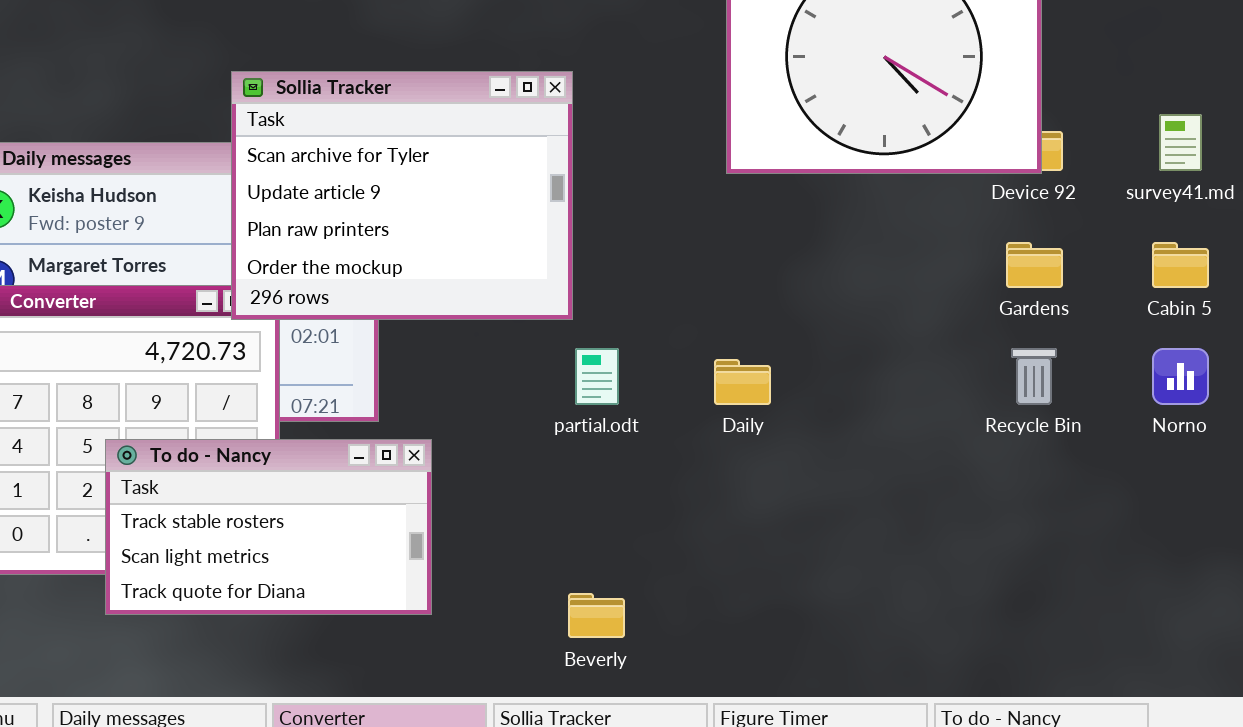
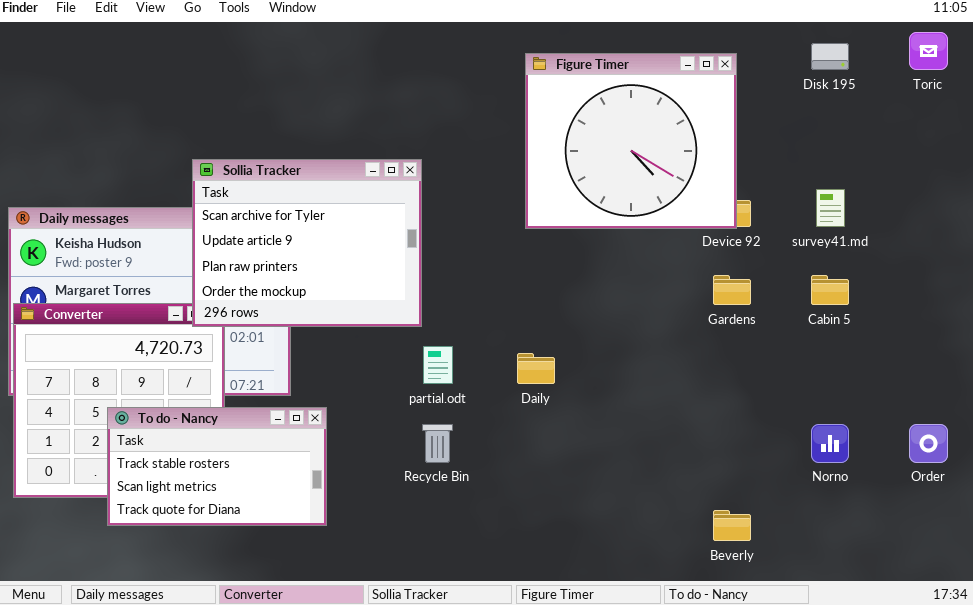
Recycle Bin: [1011,348,1057,405] -> [422,424,453,463], moved
Norno: [1152,348,1209,405] -> [811,424,849,463], moved
Beverly: [568,593,625,638] -> [713,510,751,541], moved

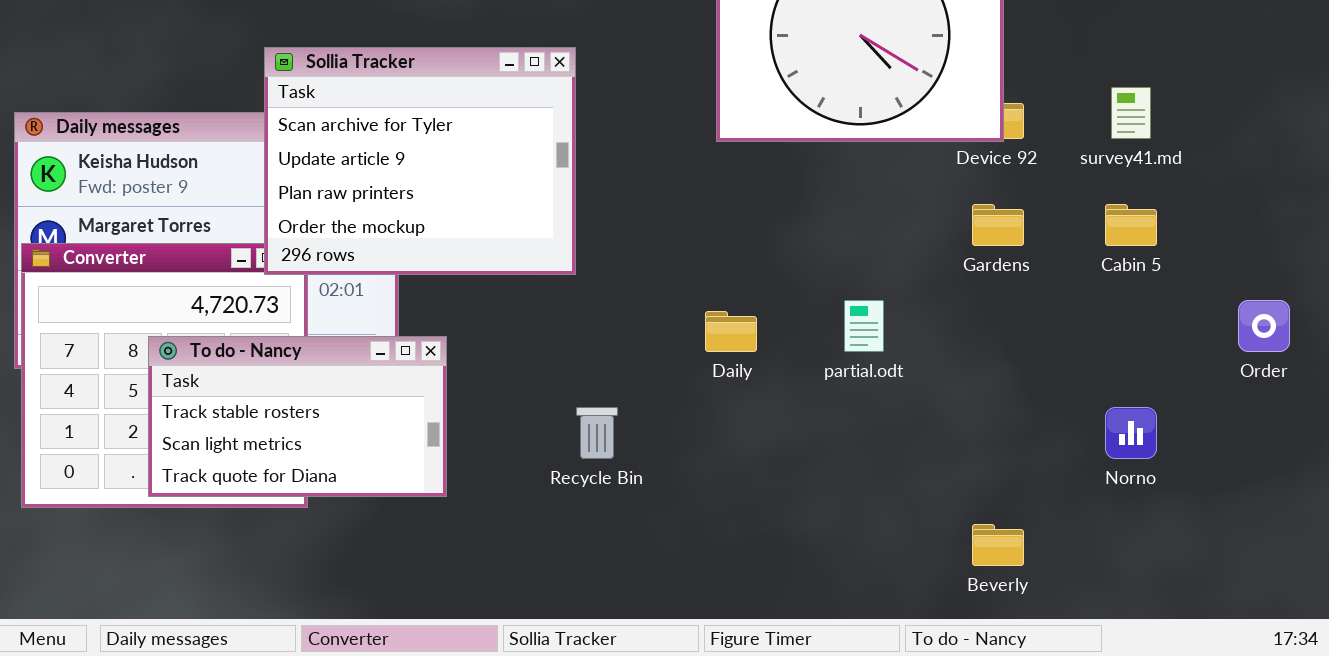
partial.odt: [423,346,453,384] -> [844,300,884,352], moved
To do - Nancy: [107,407,327,526] -> [148,336,447,497], moved
Order: [909,424,948,463] -> [1238,300,1290,352], moved

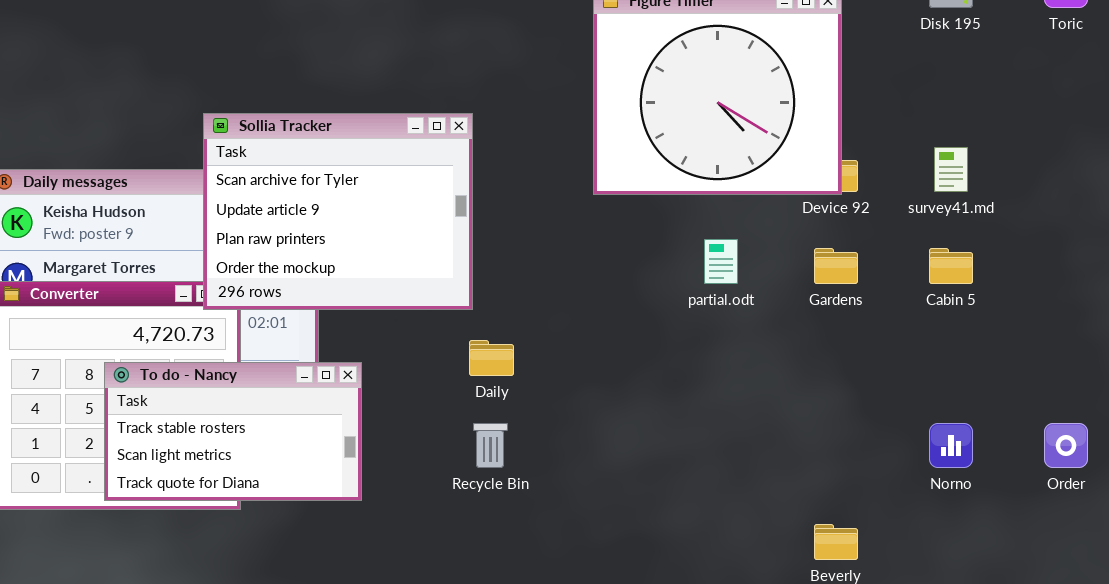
partial.odt: [844,300,884,352] -> [704,239,738,284], moved
Order: [1238,300,1290,352] -> [1044,423,1088,468], moved
Daily: [705,311,757,352] -> [469,340,514,376], moved

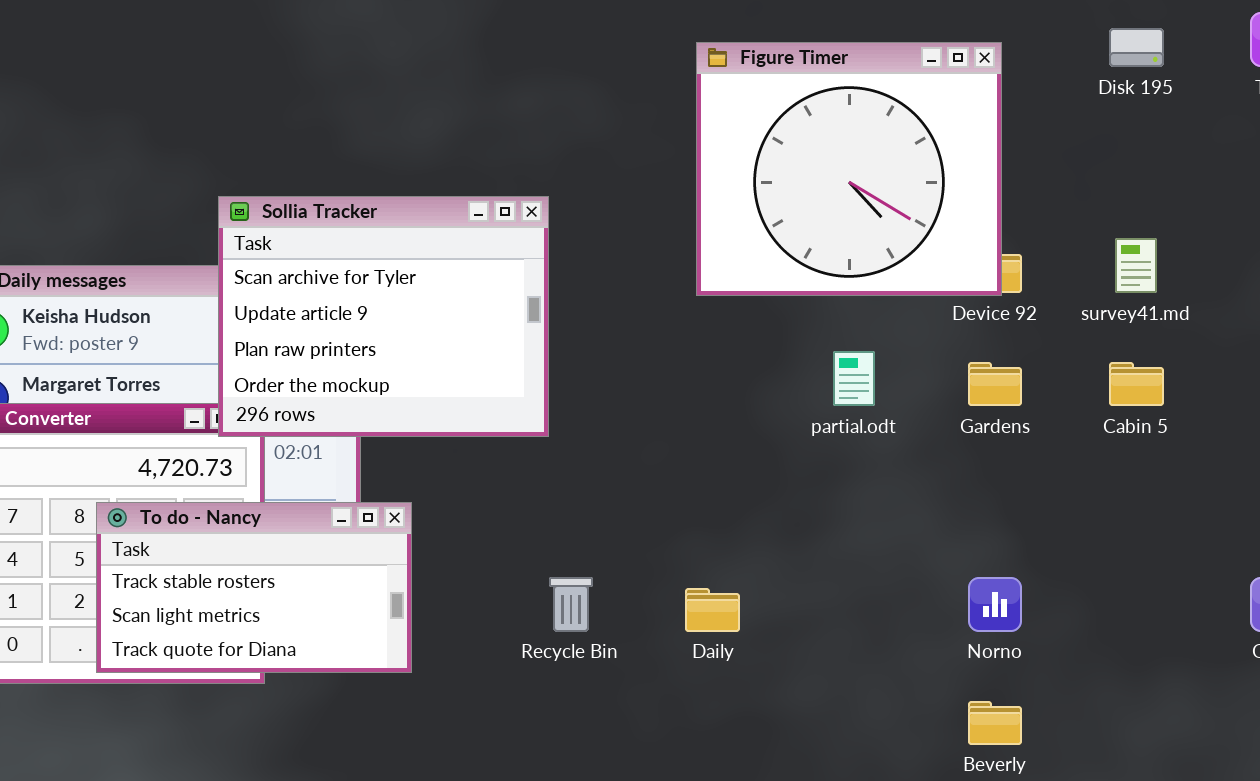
Daily: [469,340,514,376] -> [685,588,740,632], moved
Norno: [929,423,973,468] -> [968,577,1022,632], moved

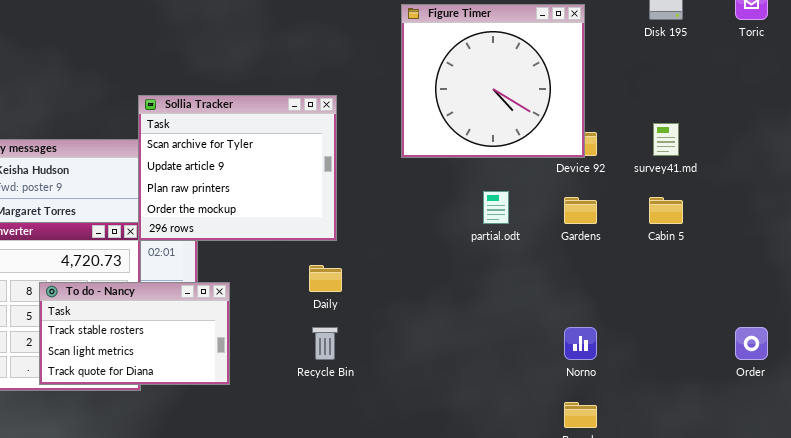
Sollia Tracker: [218,196,549,437] -> [138,95,337,241], moved
Daily: [685,588,740,632] -> [309,265,342,292], moved

